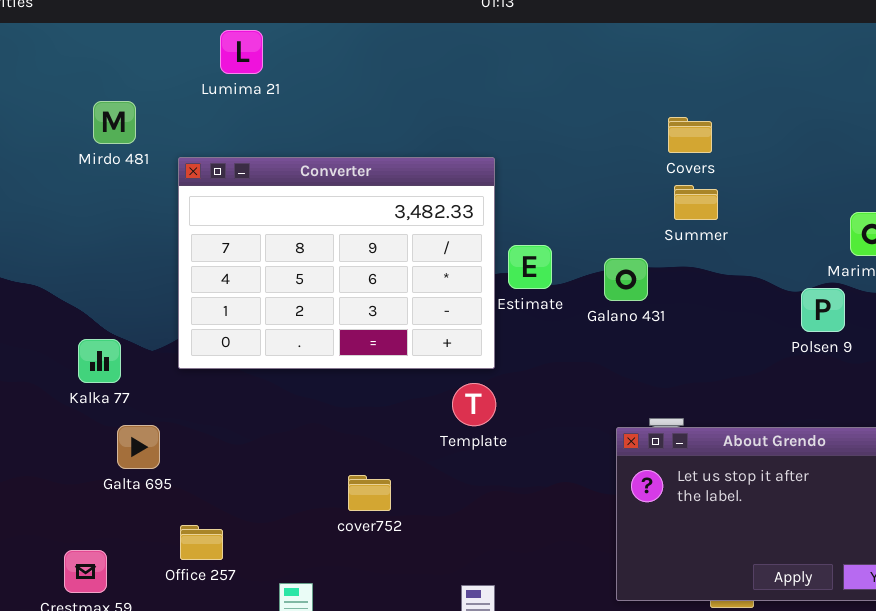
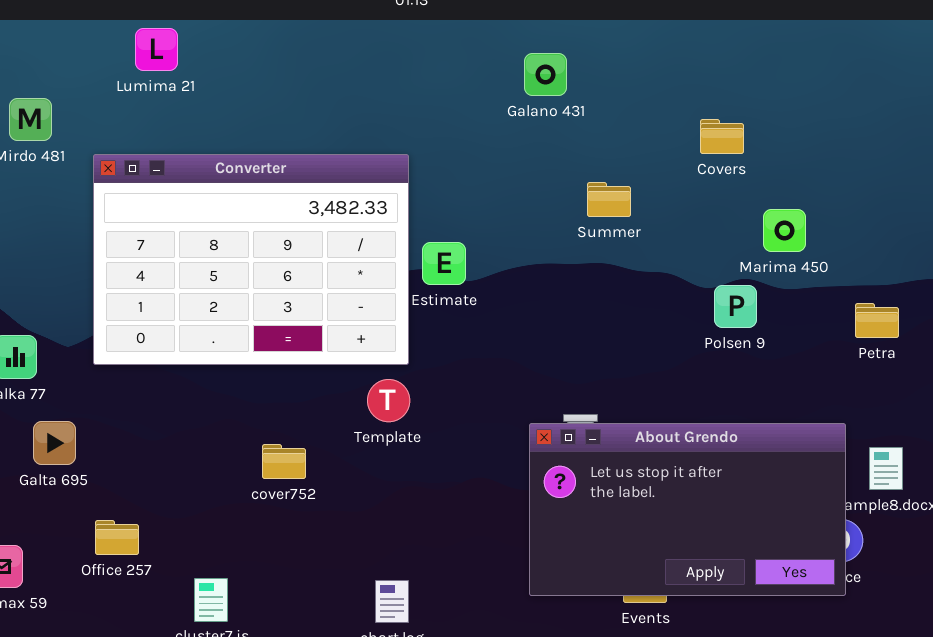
Covers: [668,117,712,153] -> [700,119,744,154], moved
Galano 431: [604,258,648,301] -> [524,53,567,96], moved
cover752: [348,475,391,511] -> [262,444,306,479], moved

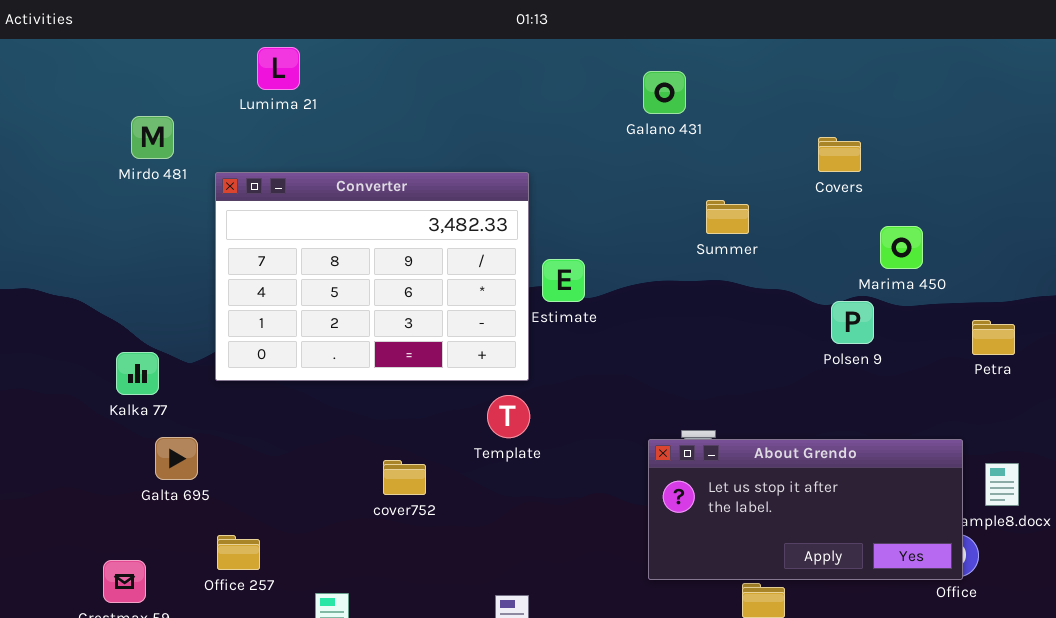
About Grendo: [529,423,846,596] -> [648,439,963,580], resized

